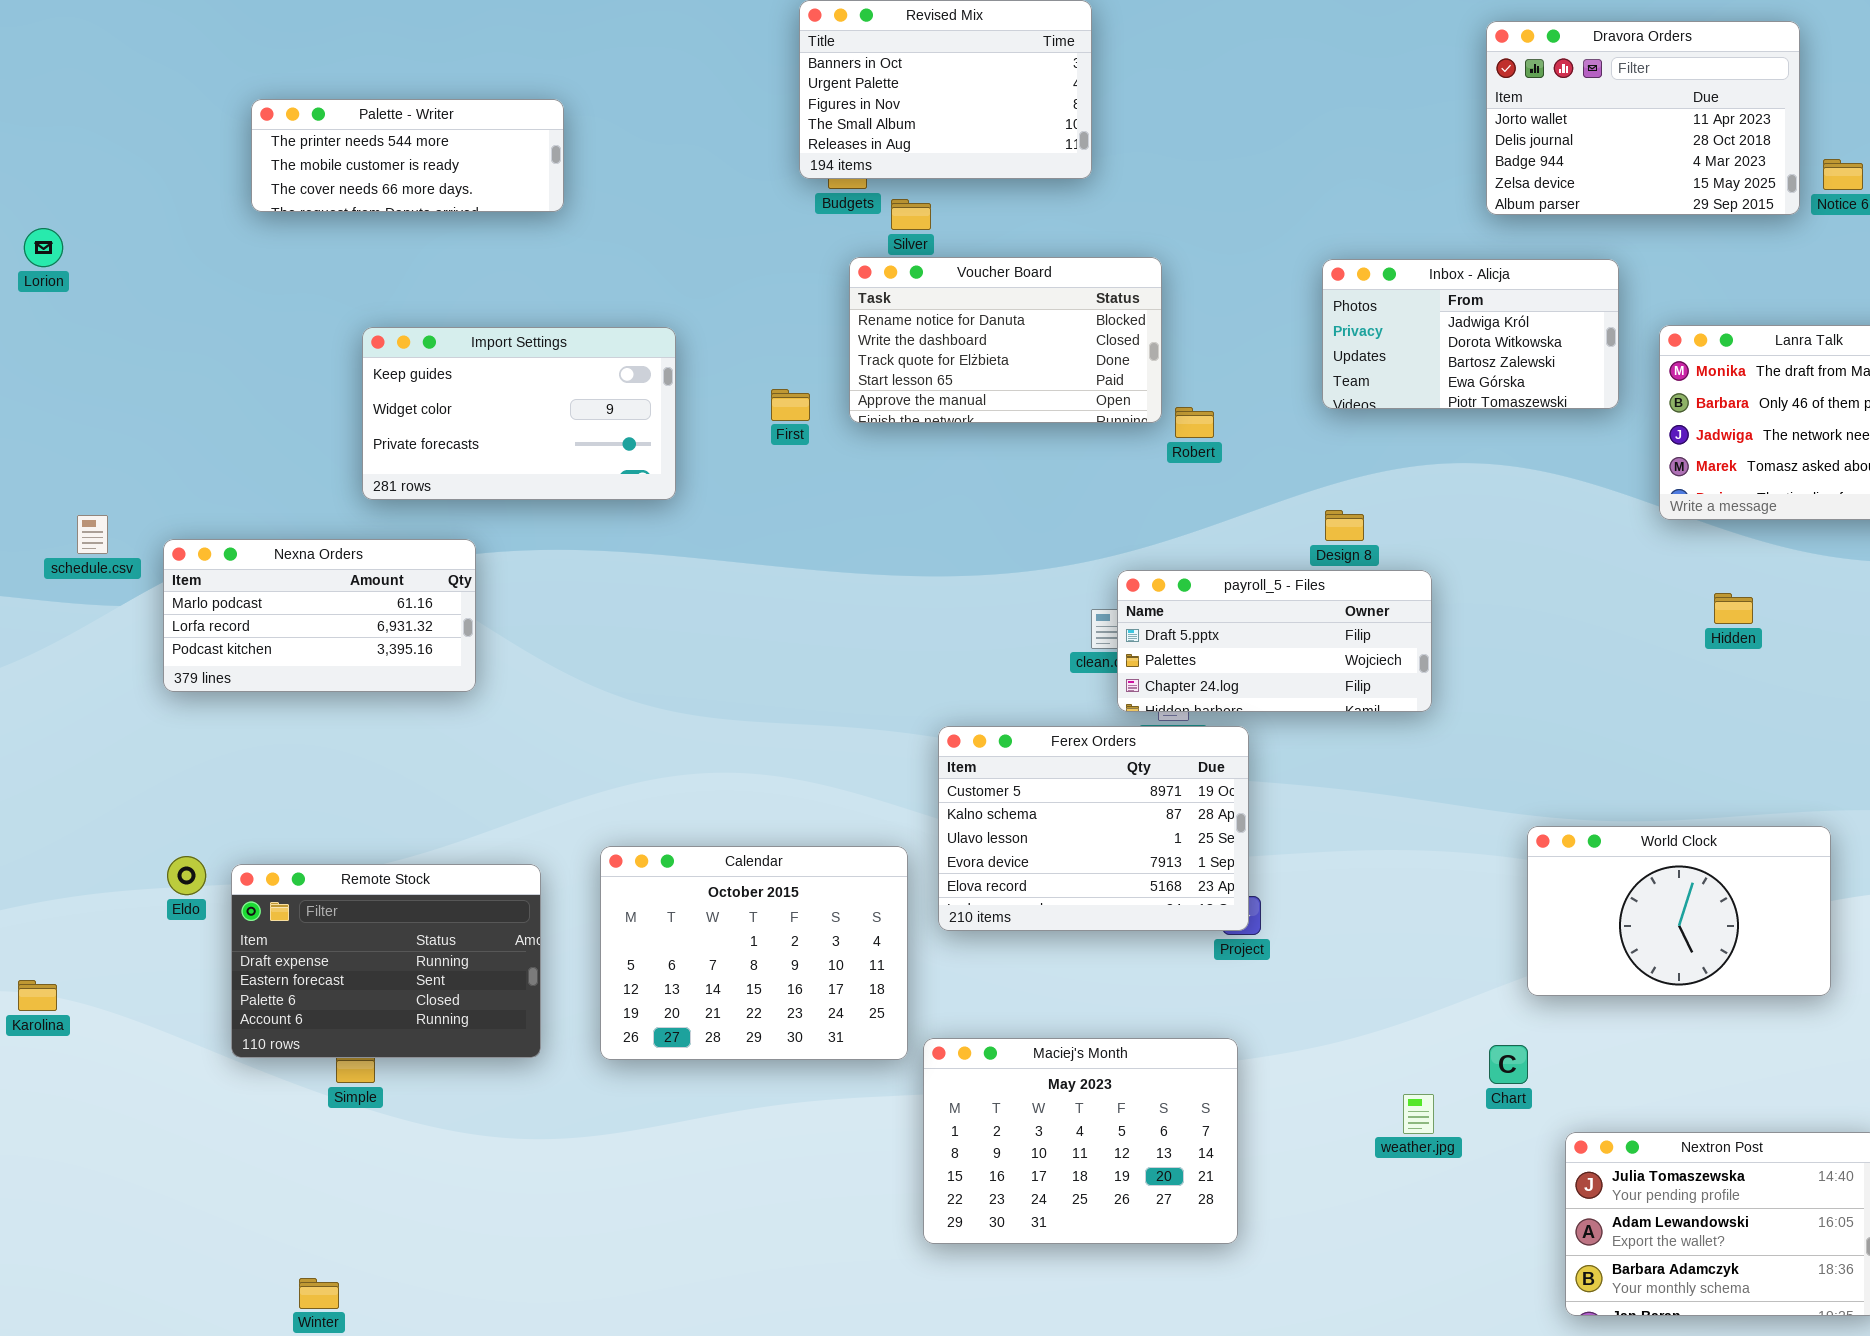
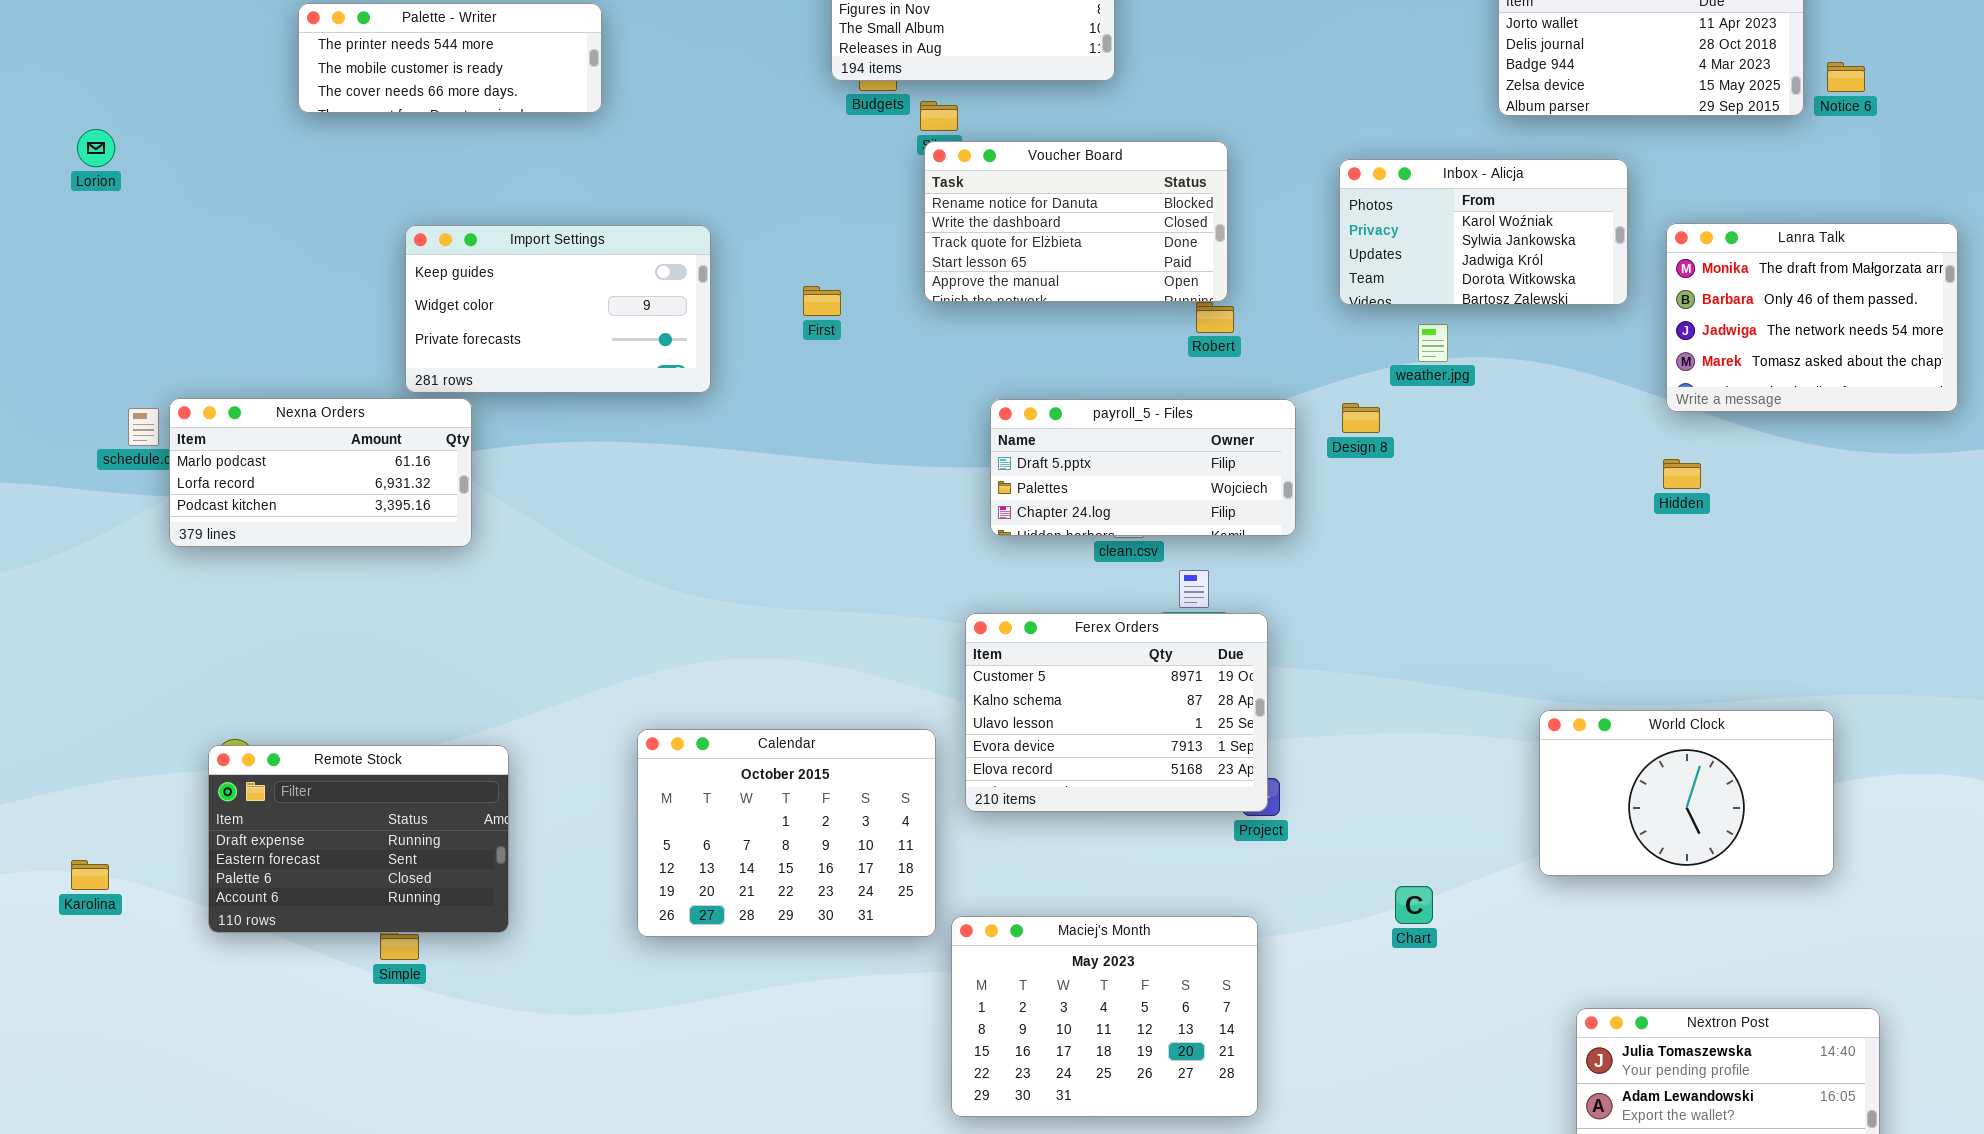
Voucher Board: [849,257,1162,423] -> [924,141,1228,302], moved
Inbox - Alicja: [1322,259,1619,409] -> [1339,159,1628,305], scrolled up 2 rows
Nexna Orders: [163,539,476,692] -> [169,398,472,547], moved
payroll_5 - Files: [1117,570,1432,712] -> [990,399,1296,536], moved
Hidden: [1714,593,1753,624] -> [1663,459,1701,489], moved
Remote Stock: [231,864,541,1058] -> [208,745,509,933], moved
Chart: [1489,1045,1528,1084] -> [1395,886,1433,924], moved
weather.jpg: [1403,1094,1434,1134] -> [1418,324,1448,362], moved

